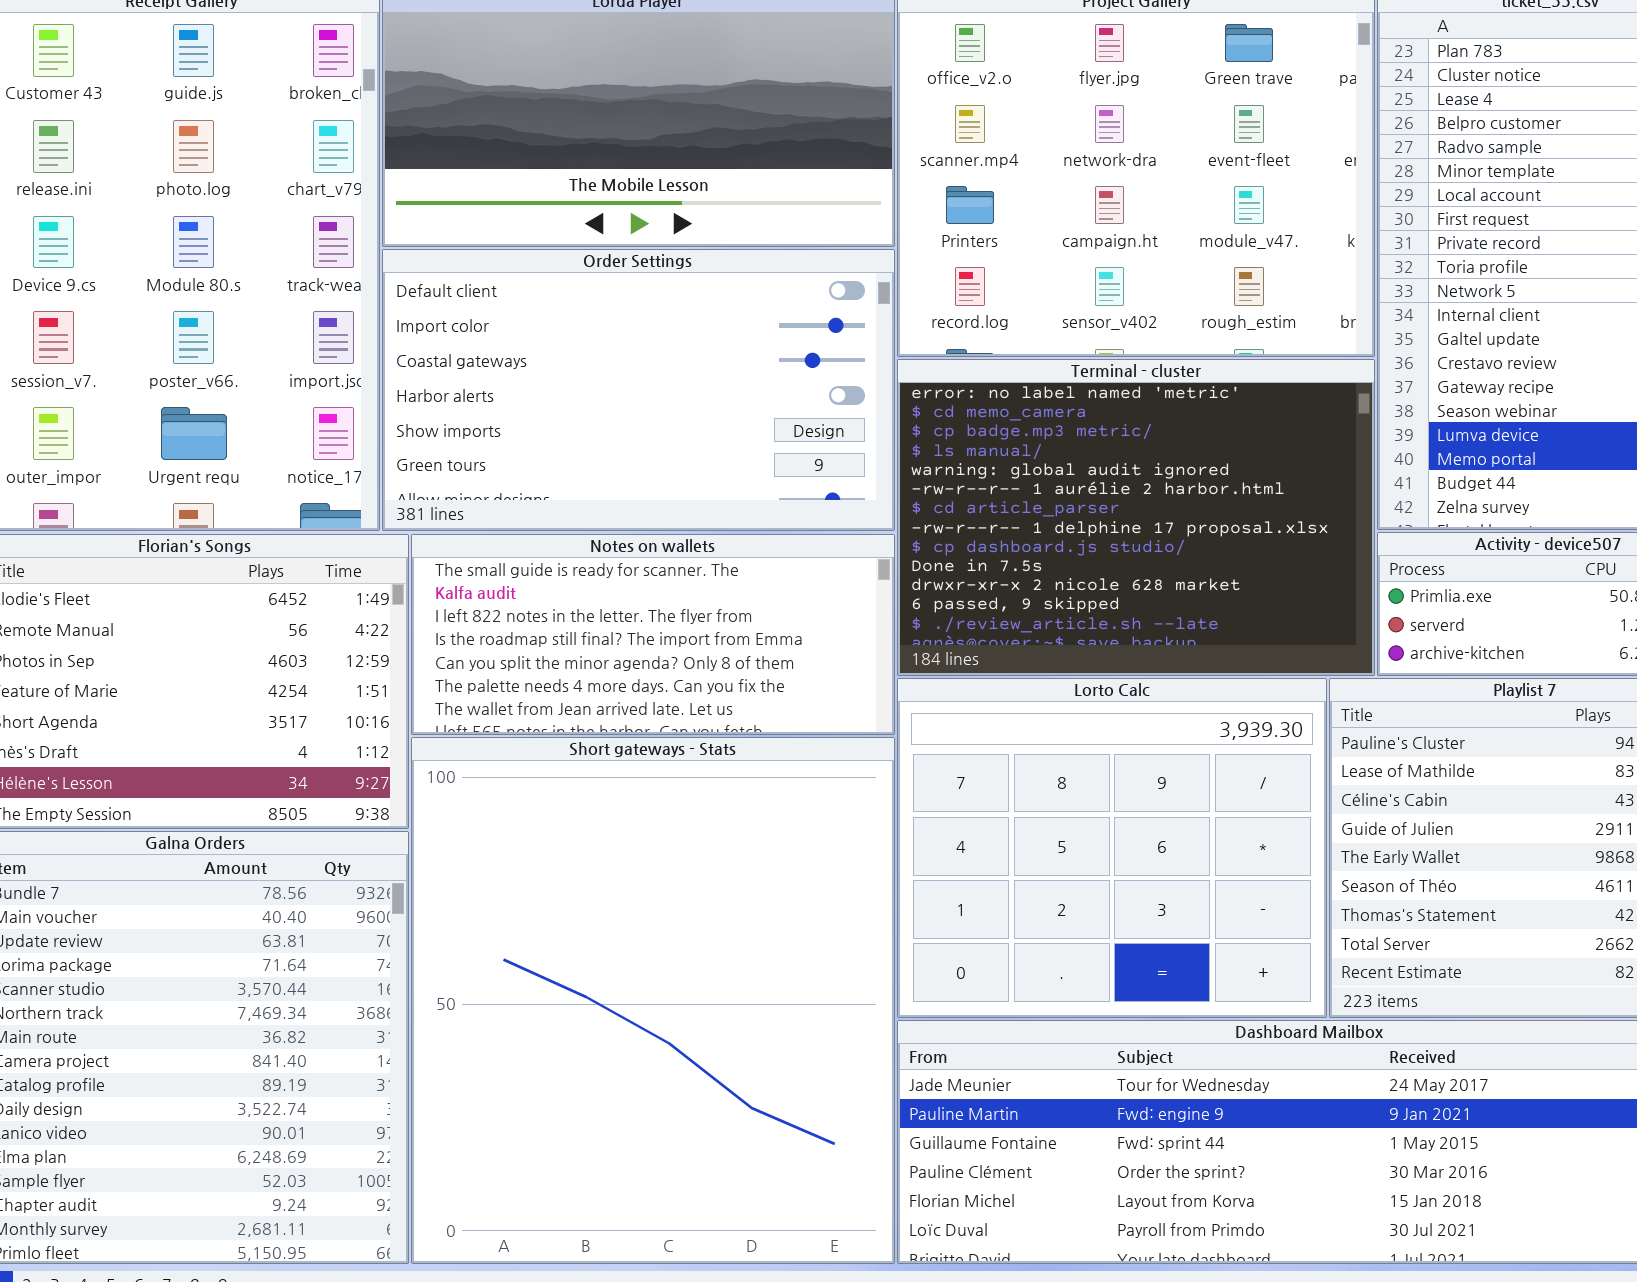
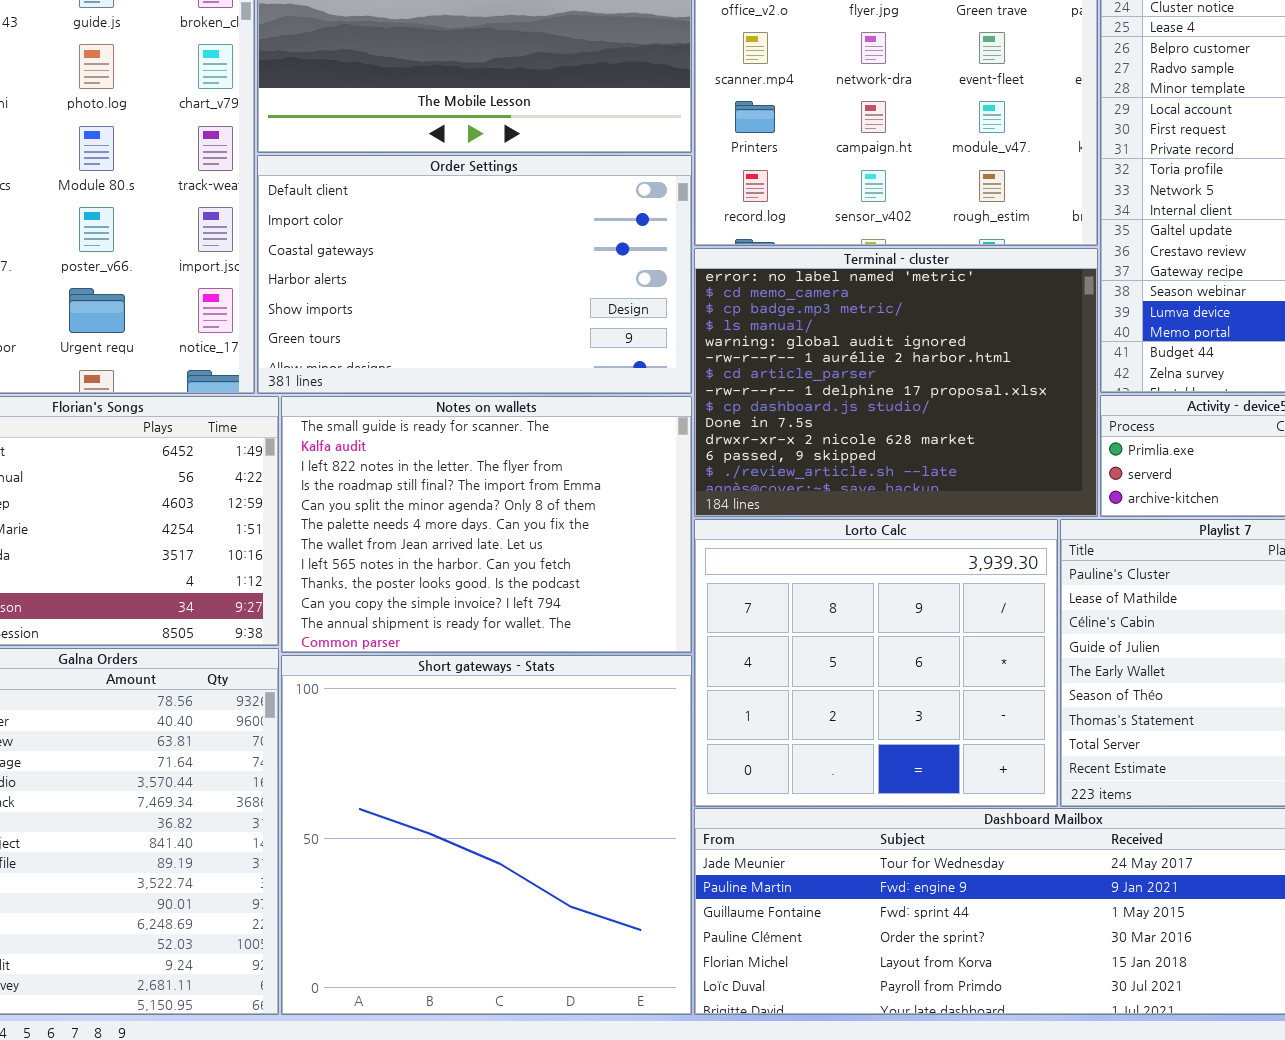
Notes on wallets: [411,534,895,735] -> [281,396,692,653], resized
Short gateways - Stats: [411,737,895,1264] -> [281,655,692,1015], resized

